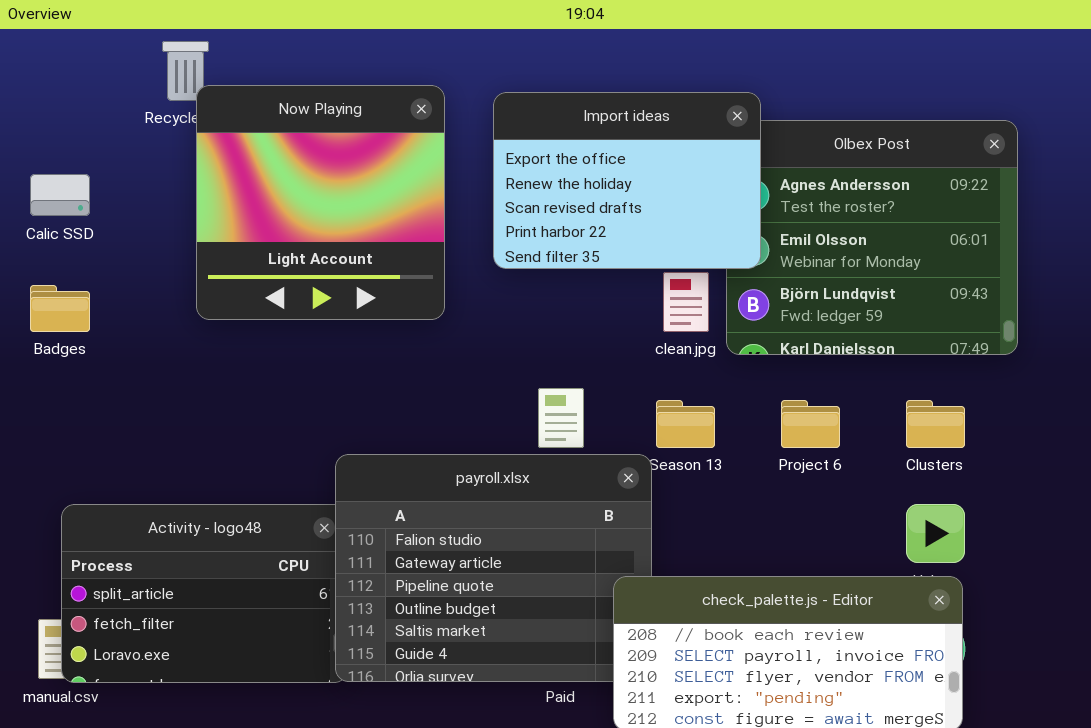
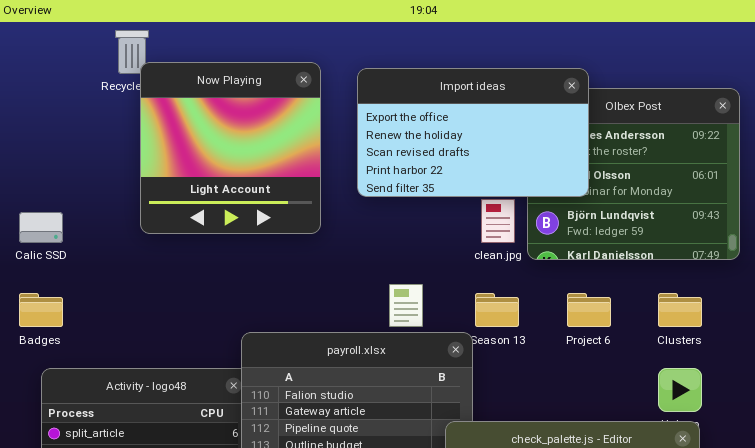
Import ideas: [493,92,761,269] -> [357,68,589,197], resized
Calic SSD: [30,174,90,216] -> [19,212,63,243], moved
Badges: [30,285,90,332] -> [19,293,63,327], moved

